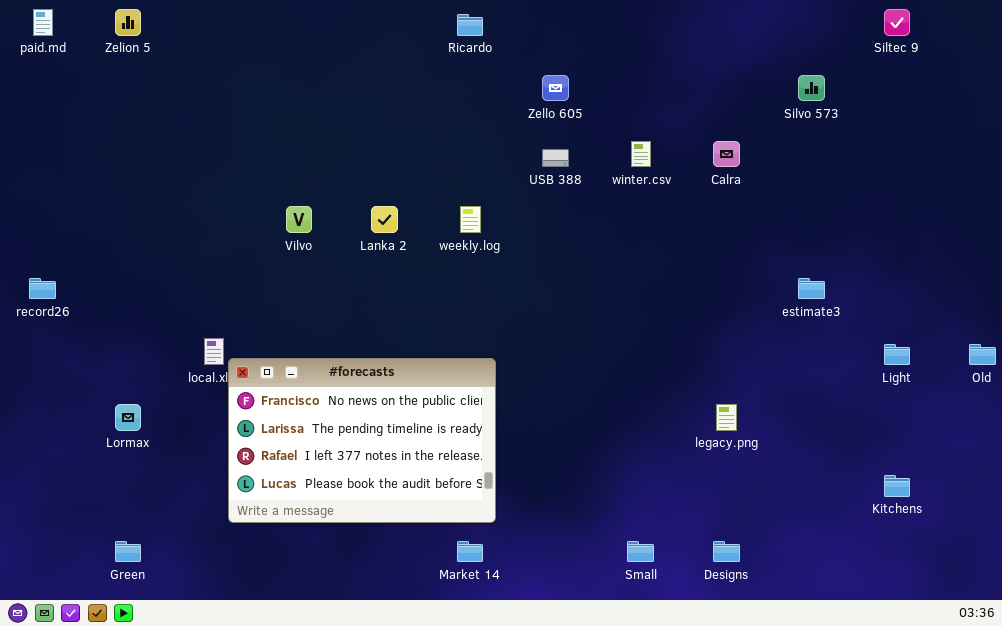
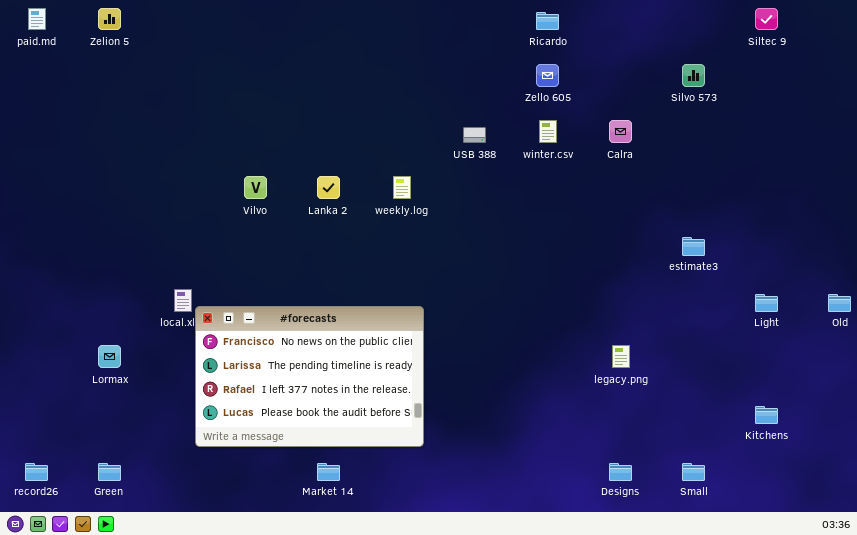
Ricardo: [457,14,483,36] -> [536,12,559,30], moved
Zello 605: [542,75,569,101] -> [536,64,559,87], moved
record26: [29,278,56,299] -> [25,463,48,481], moved
Market 14: [457,541,483,562] -> [317,463,340,481], moved
Small: [627,541,654,562] -> [682,463,705,481], moved

